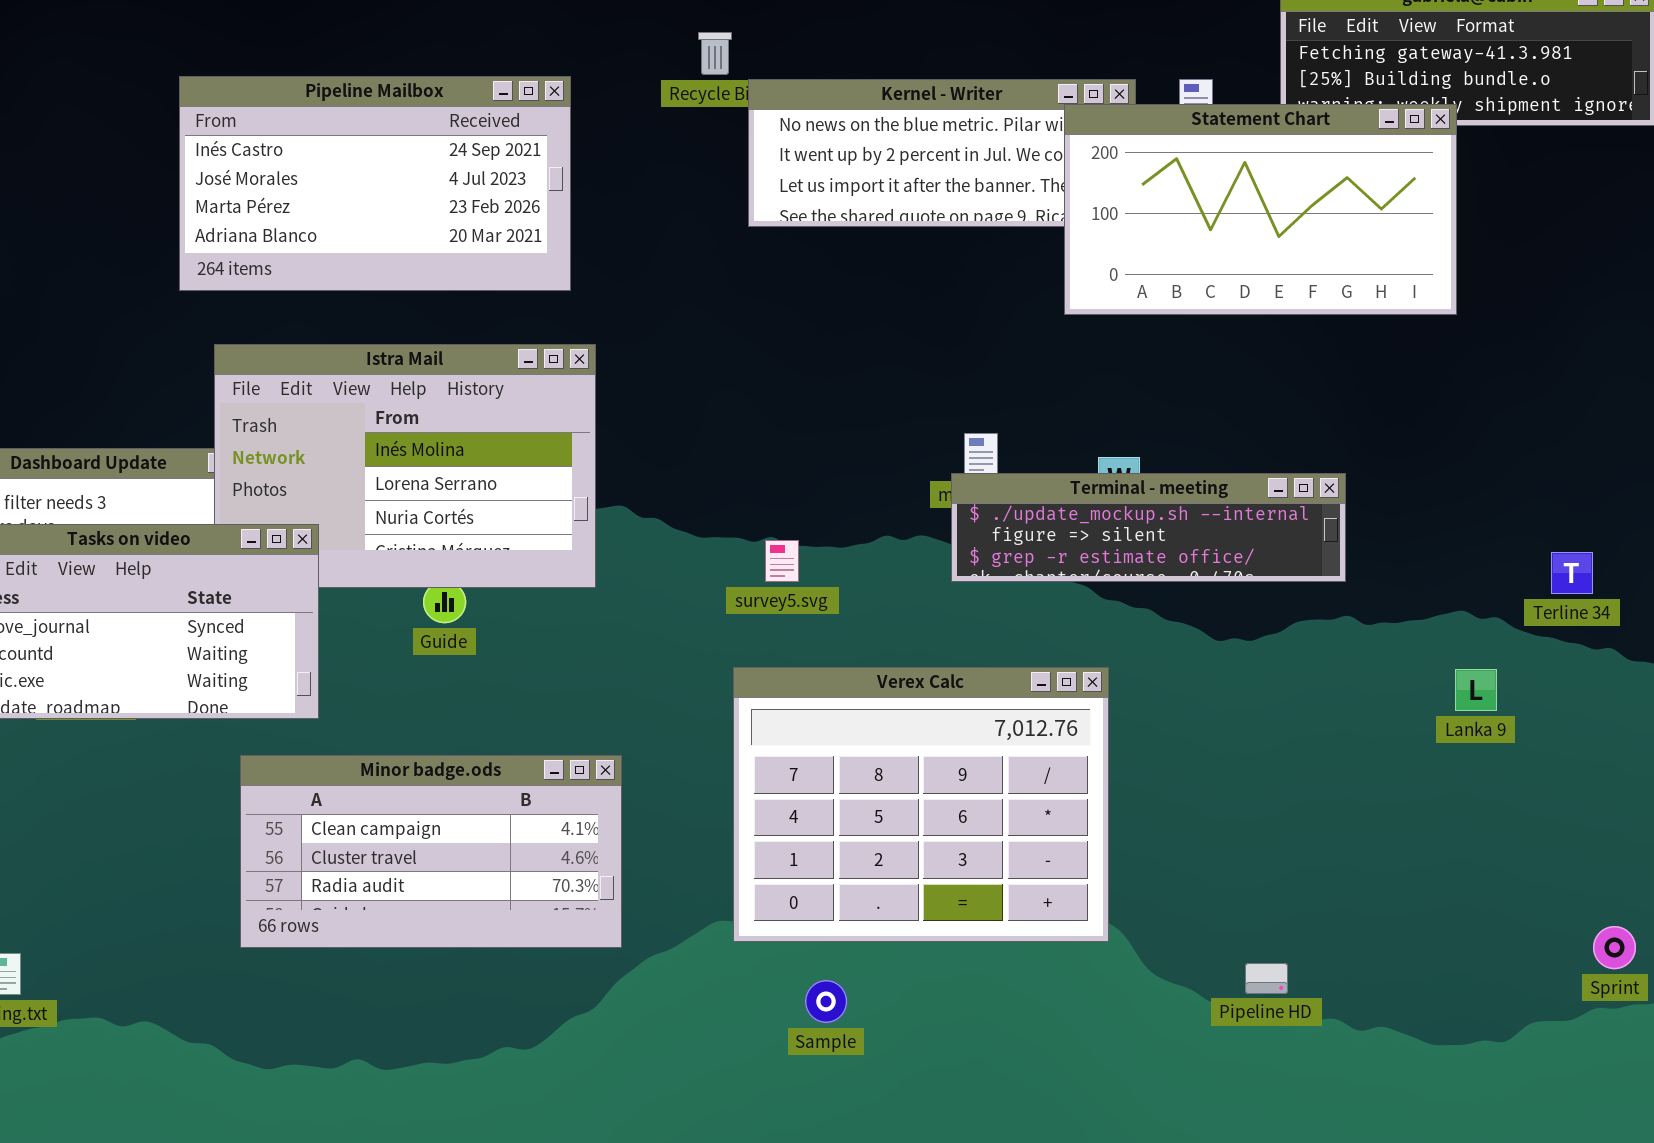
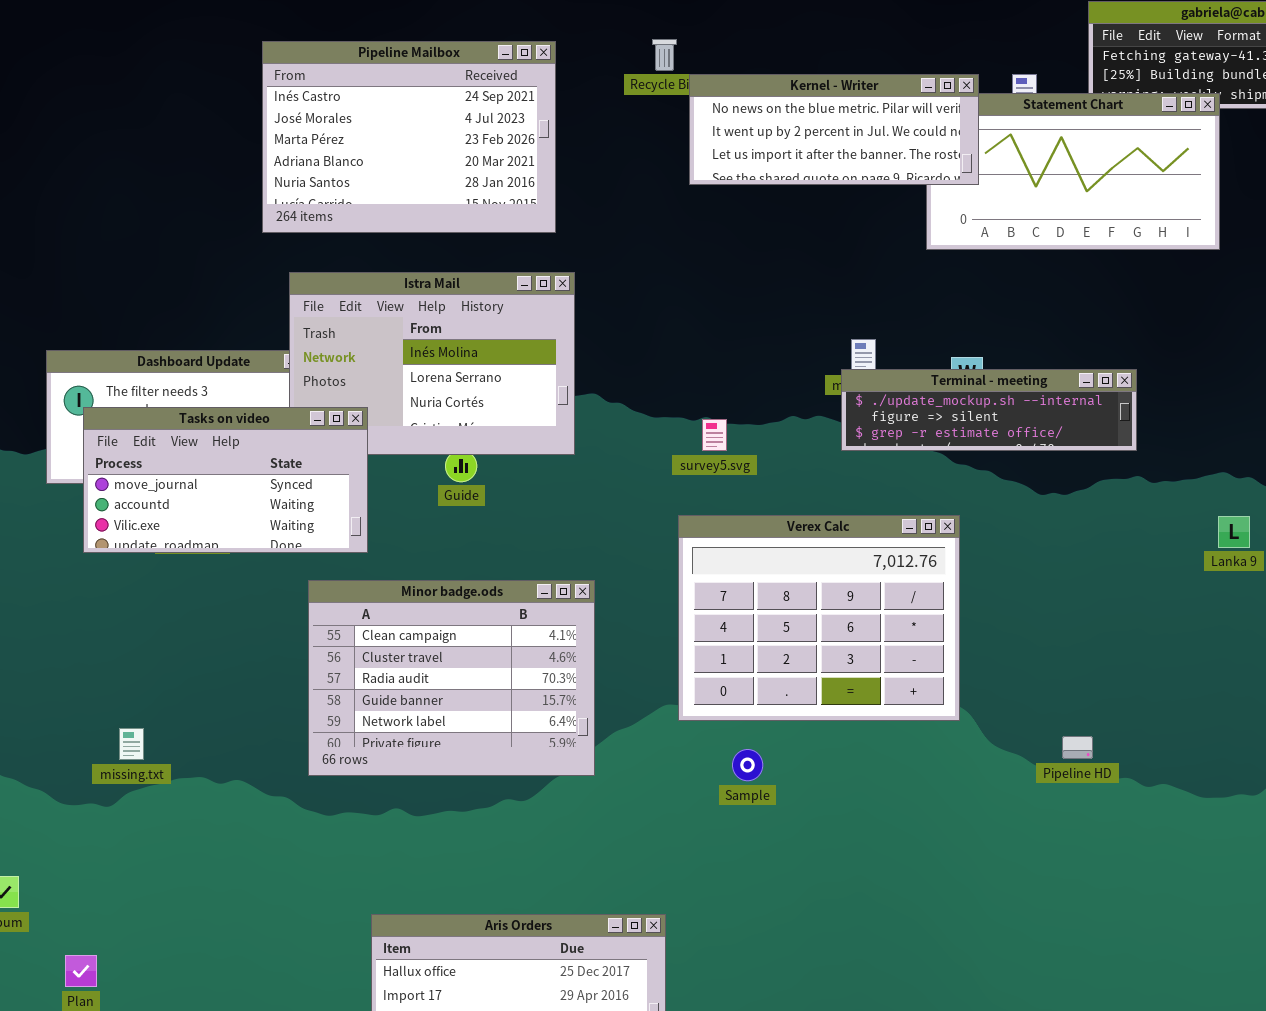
Pipeline Mailbox: [179,76,571,291] -> [262,41,556,233], resized
Kernel - Writer: [748,79,1136,227] -> [689,74,979,185], raised
Minor badge.ods: [240,755,622,948] -> [308,580,595,776], resized

